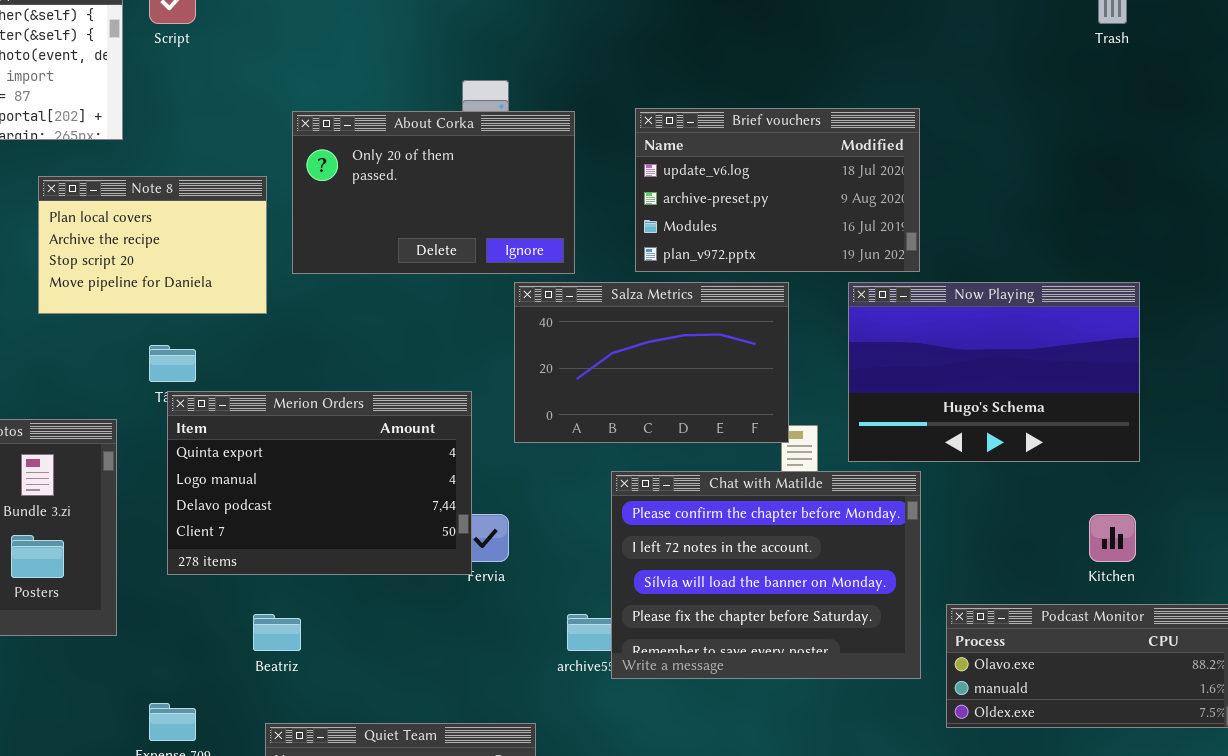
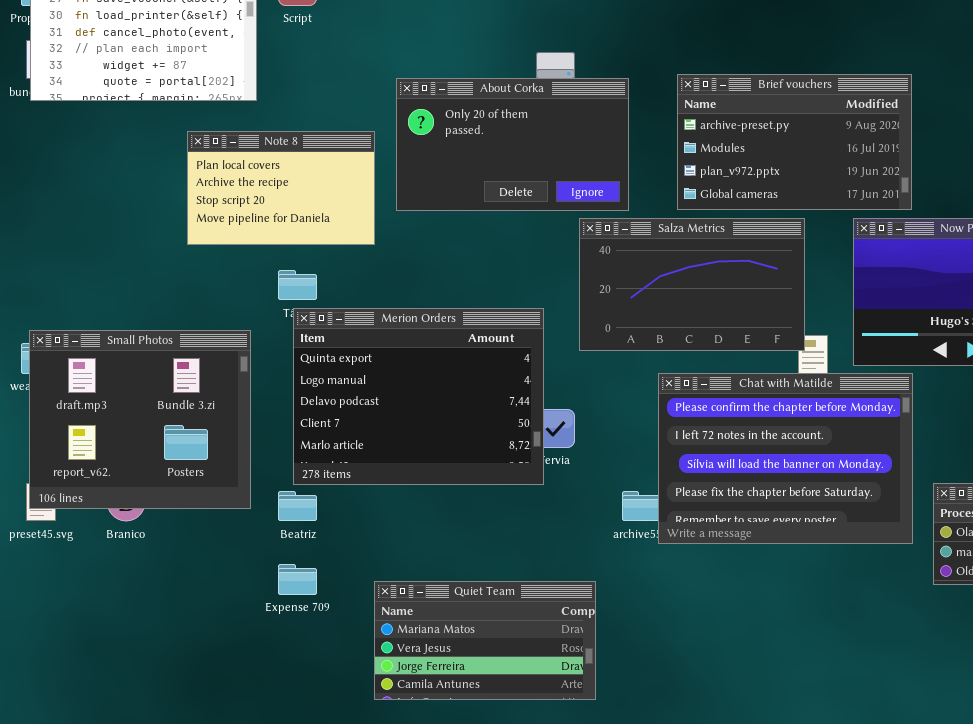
Brief vouchers: [635,108,920,272] -> [677,74,912,210], scrolled down 1 row
Merion Orders: [167,391,472,575] -> [293,308,544,485], resized
Beatriz: [253,614,301,651] -> [278,491,317,521], moved

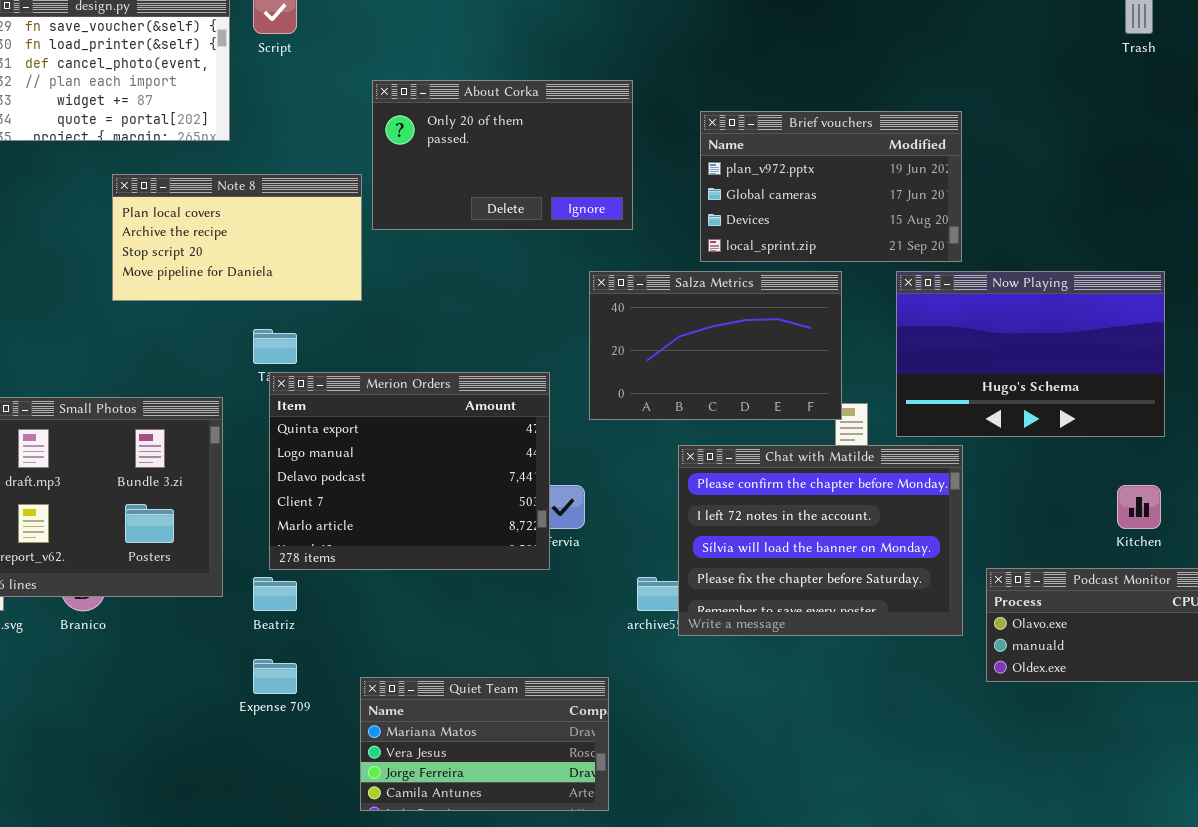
Brief vouchers: [677,74,912,210] -> [700,111,962,262], scrolled down 2 rows
About Corka: [396,78,629,211] -> [372,80,633,230], moved
Note 8: [187,131,375,245] -> [112,174,362,301], resized

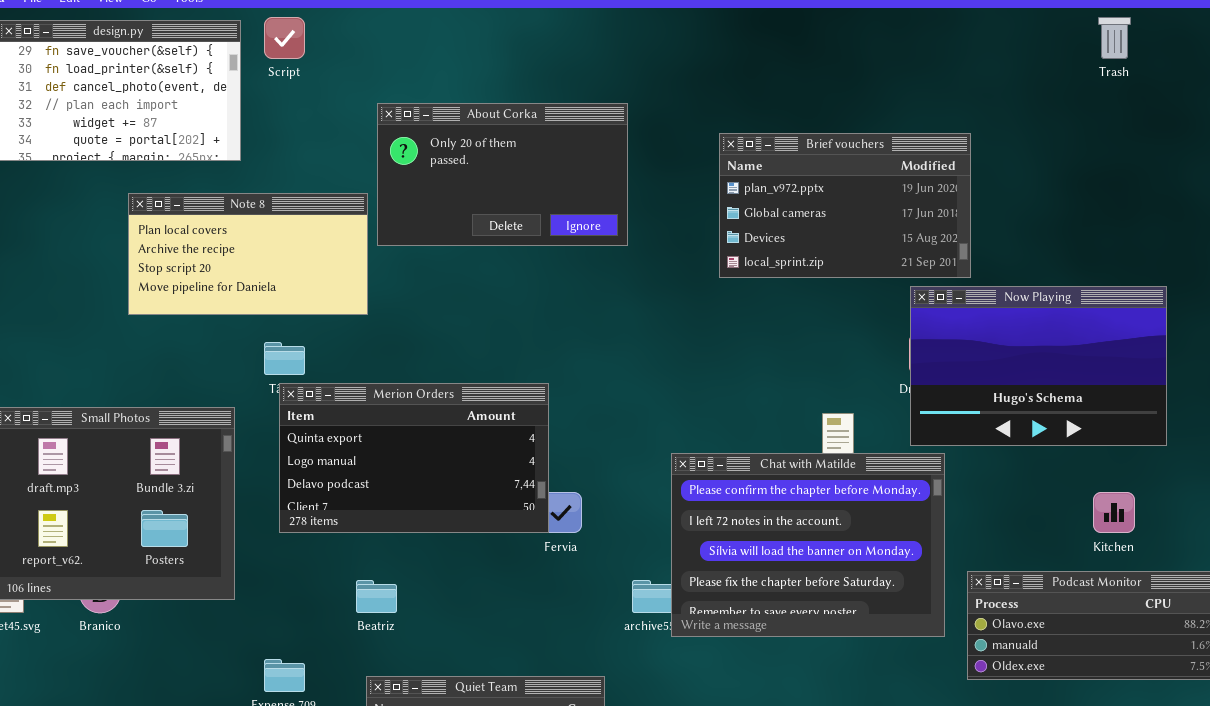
Brief vouchers: [700,111,962,262] -> [719,133,971,278], moved
Salza Metrics: [589,271,842,420] -> none, closed
Now Playing: [896,271,1165,437] -> [910,286,1167,446], moved
Merion Orders: [269,372,550,570] -> [279,383,549,533], resized
Beatriz: [253,577,297,611] -> [356,580,397,613], moved

